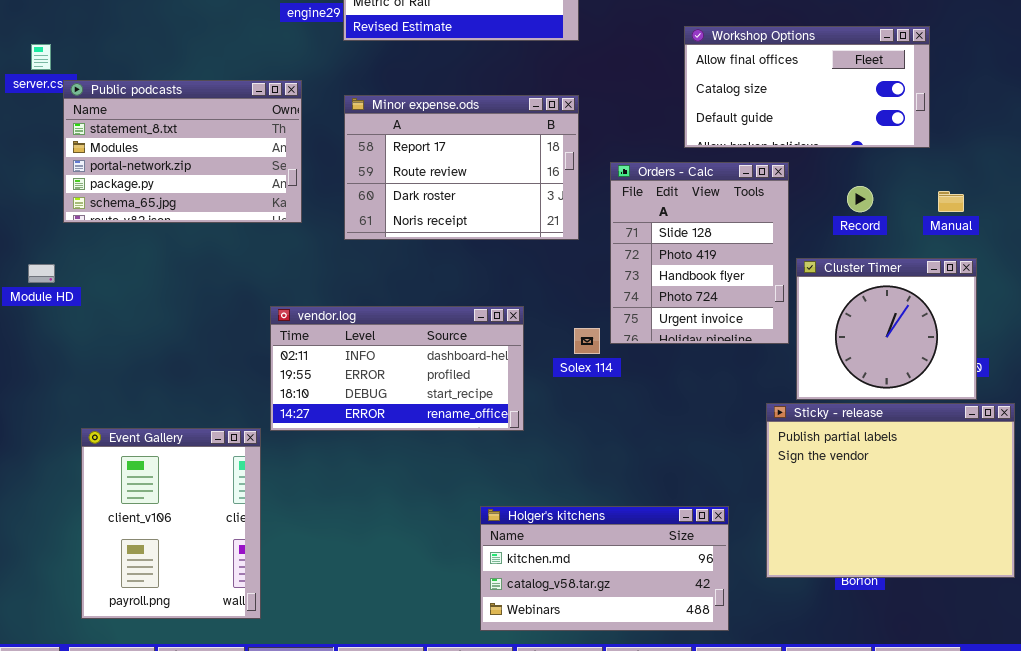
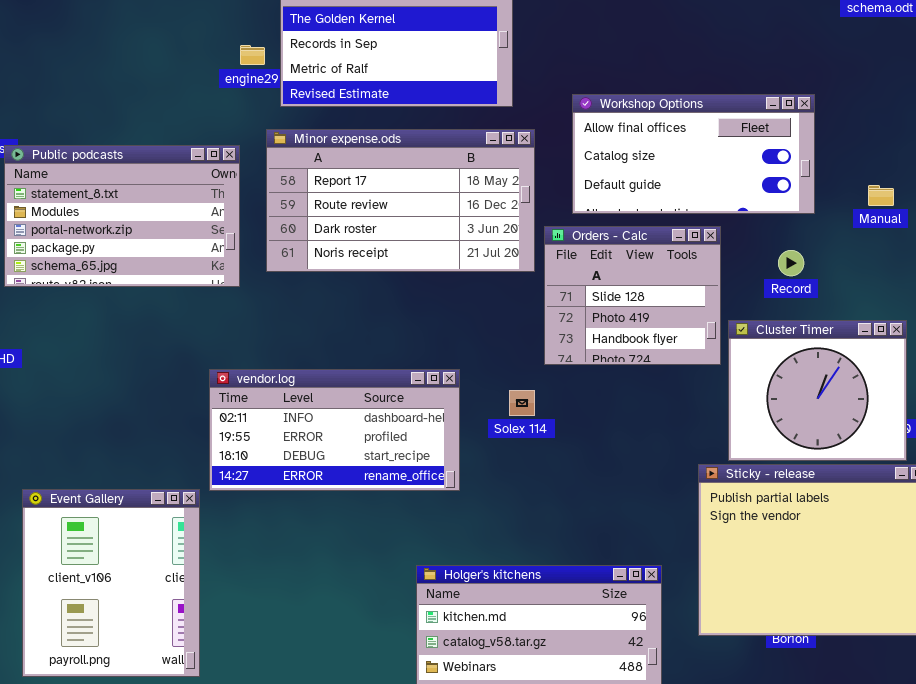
Workshop Options: [684,26,930,148] -> [572,94,815,214], moved
Minor expense.ods: [344,95,579,240] -> [266,129,535,272], moved, resized
Orders - Calc: [610,162,789,344] -> [544,226,721,365], resized
Manual: [938,191,964,212] -> [868,185,894,206], moved

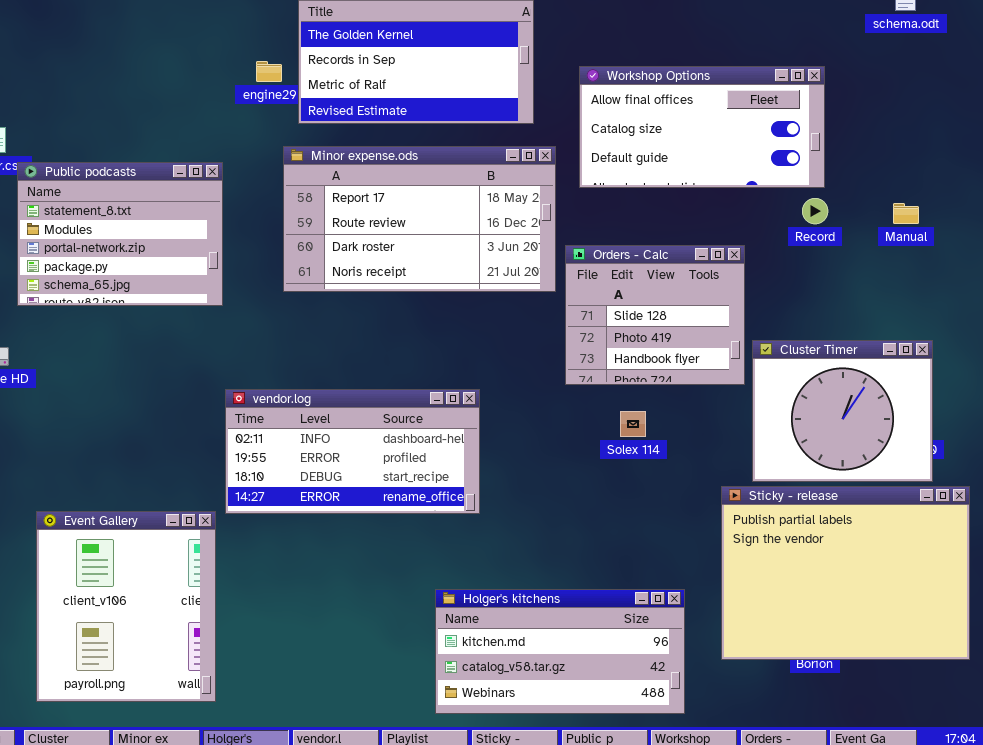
Workshop Options: [572,94,815,214] -> [579,66,825,188], moved
Public podcasts: [4,145,240,287] -> [17,162,223,306], resized
Record: [778,250,804,276] -> [802,198,828,224], moved
Solex 114: [509,390,535,416] -> [620,411,646,437], moved

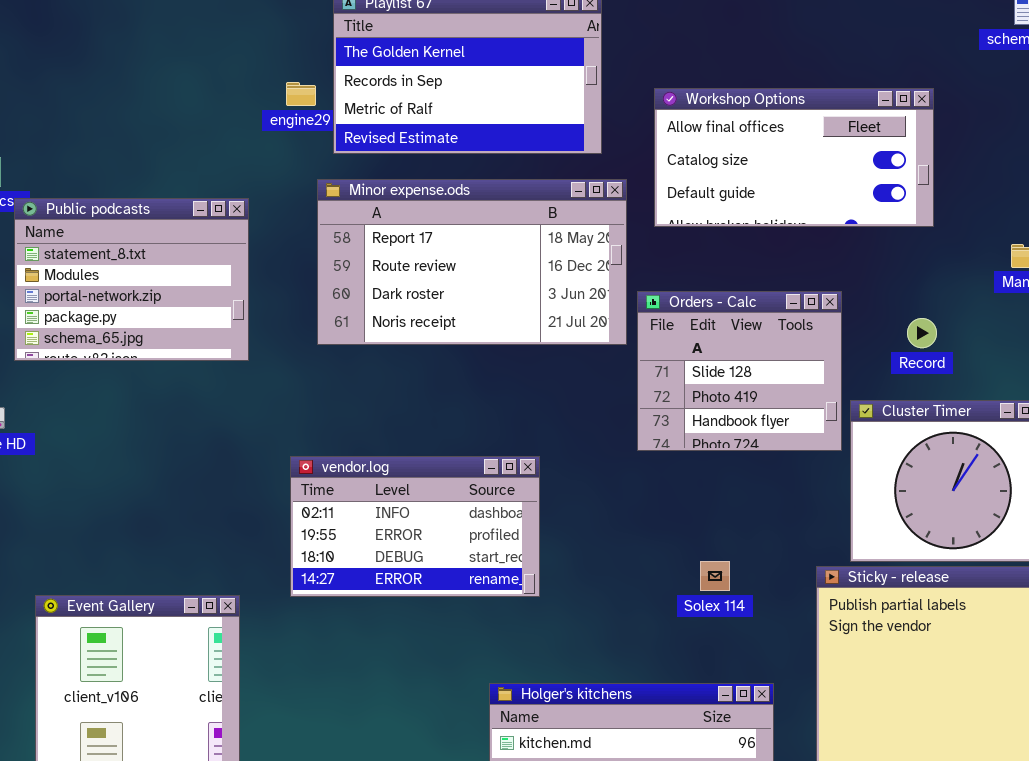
Record: [802,198,828,224] -> [907,318,937,348], moved
vendor.log: [225,389,480,514] -> [290,456,540,597], resized
Solex 114: [620,411,646,437] -> [700,561,730,591], moved

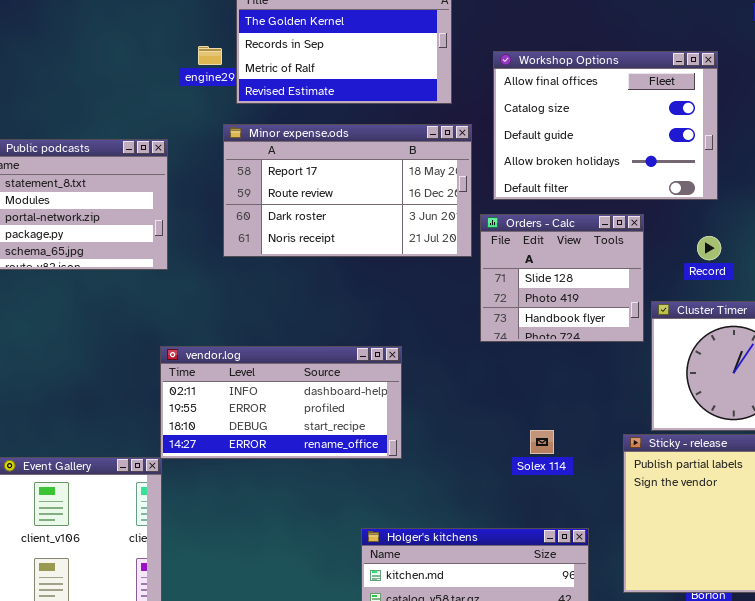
Workshop Options: [654,88,934,227] -> [493,51,718,200], resized
vendor.log: [290,456,540,597] -> [160,346,402,459], resized

